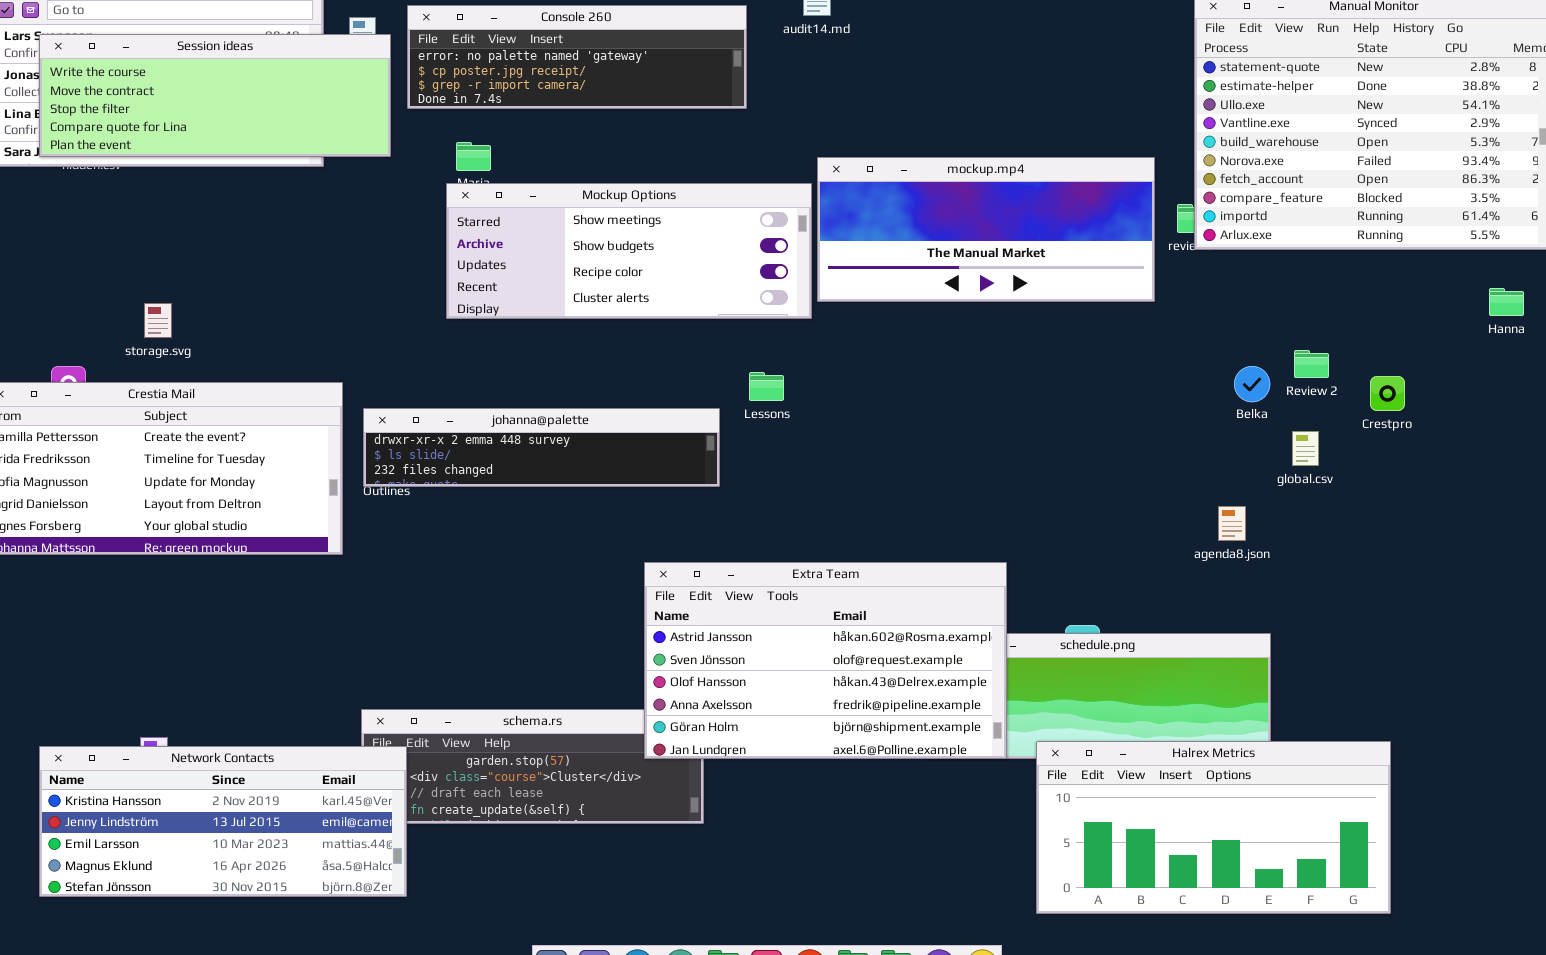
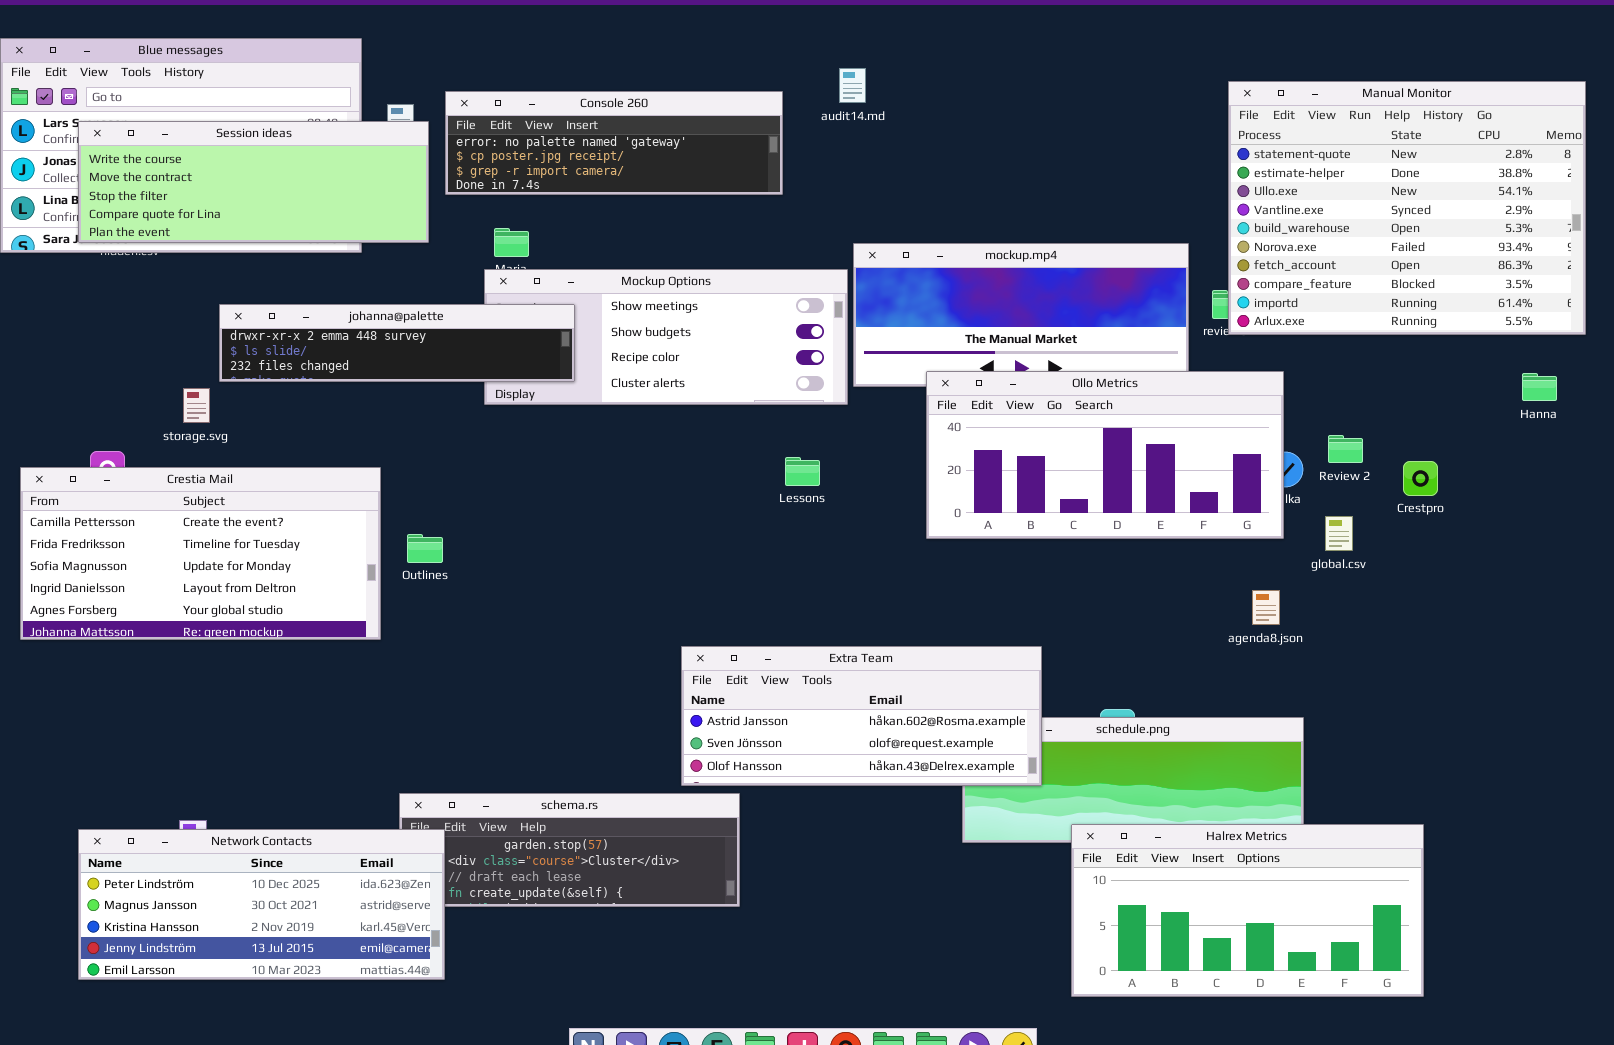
Ollo Metrics: none -> [926,371,1284,539], opened
johanna@palette: [363,408,720,487] -> [219,304,575,382], moved
Extra Team: [644,562,1007,759] -> [681,646,1042,786], resized
Network Contacts: [39,746,407,897] -> [78,829,445,980], scrolled up 2 rows

